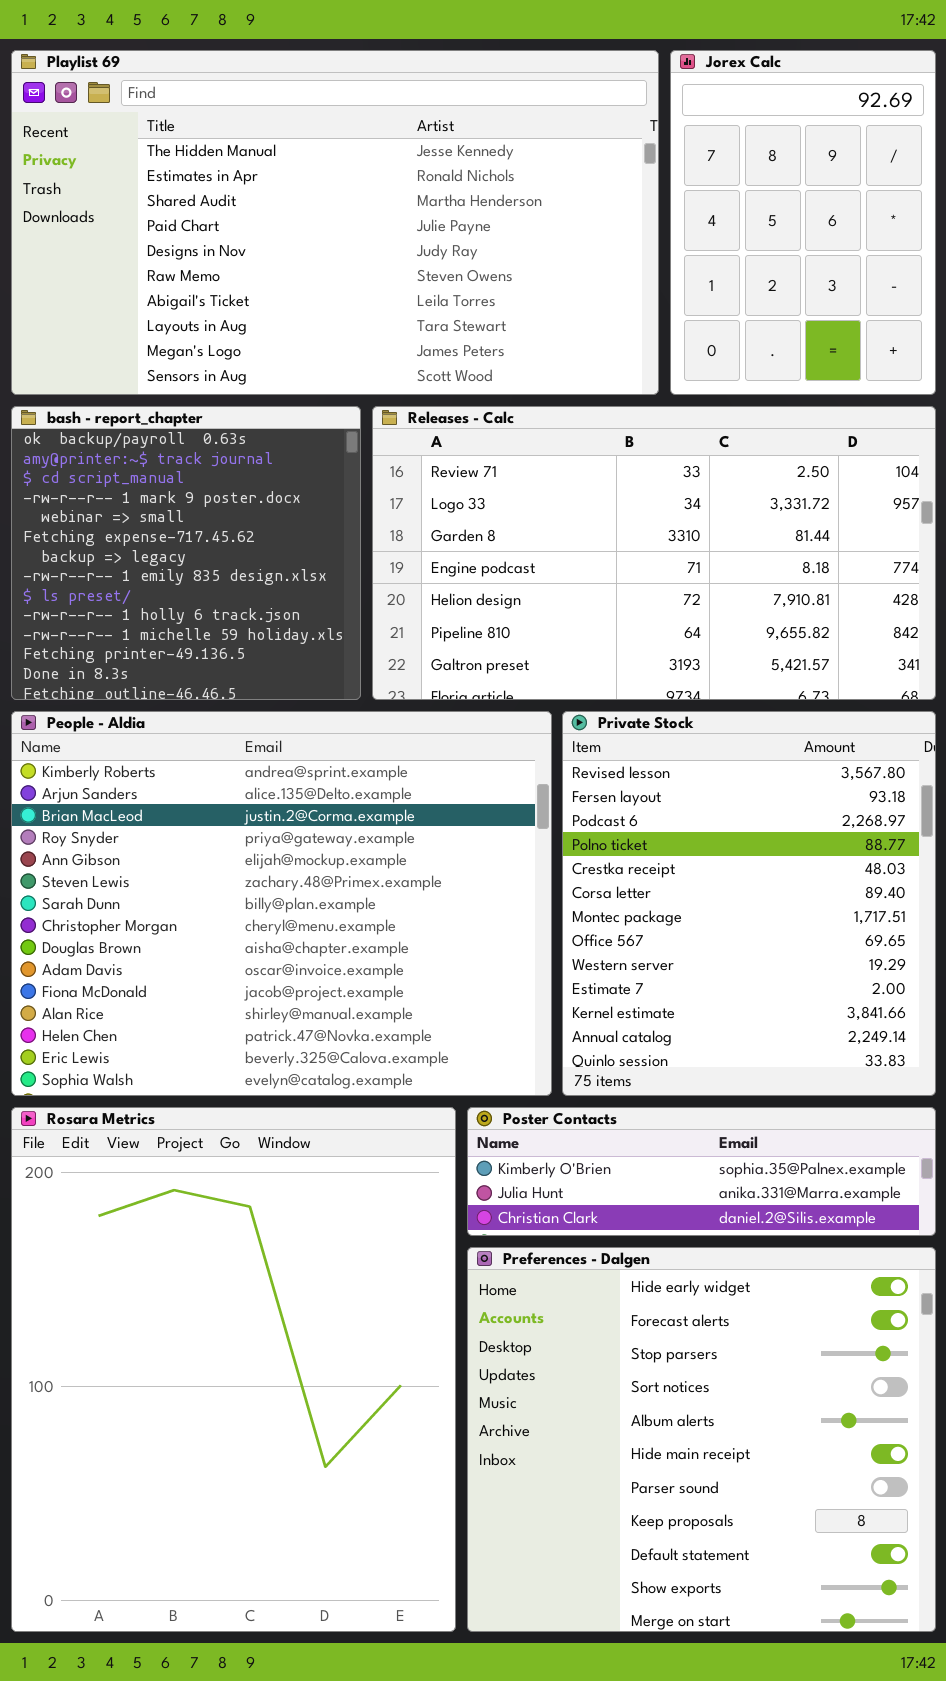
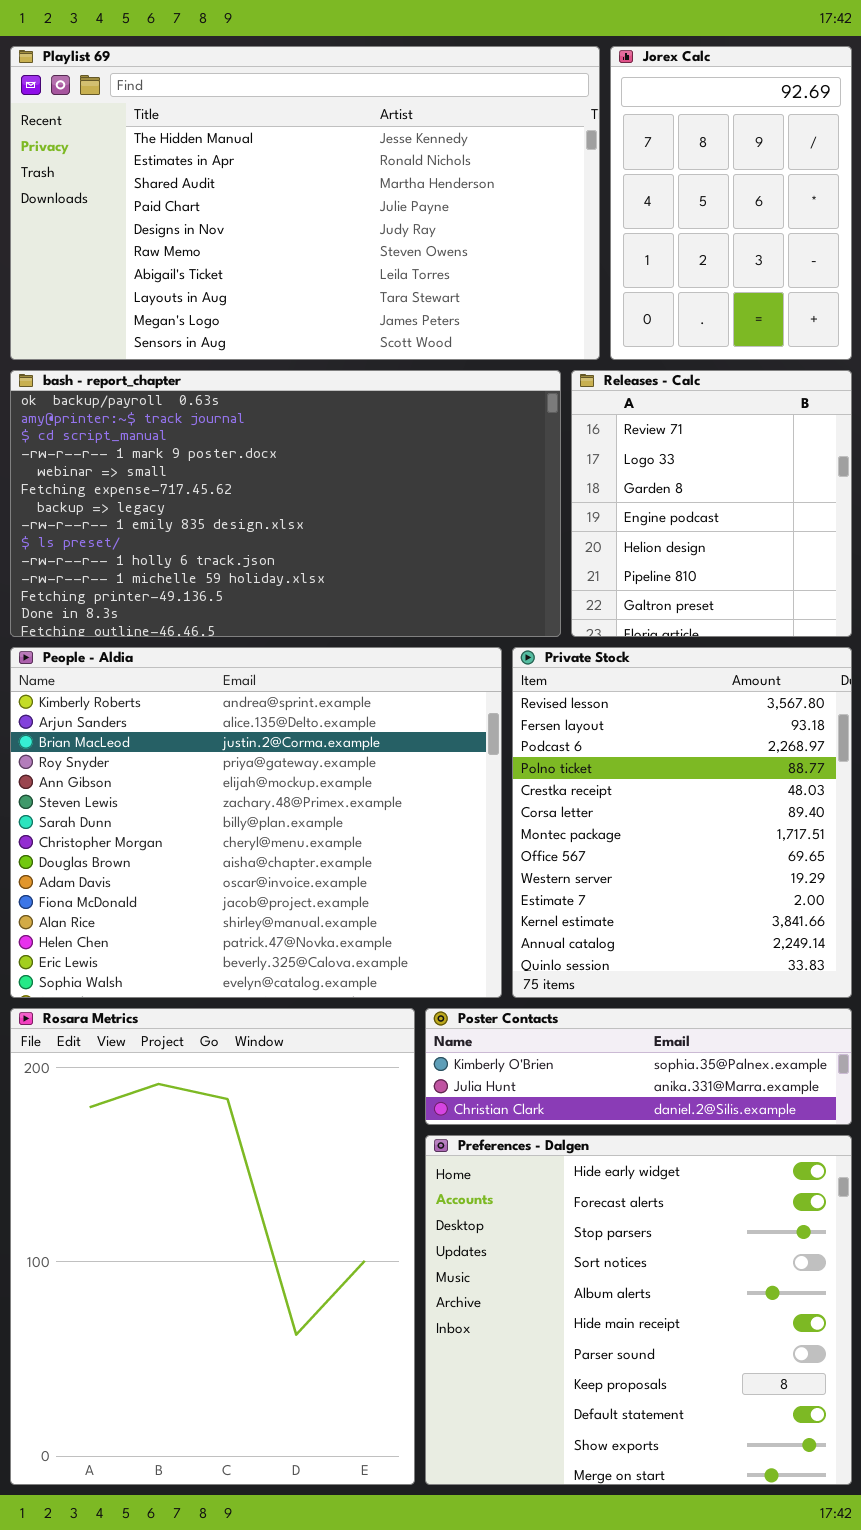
bash - report_chapter: [11,406,361,700] -> [10,370,561,637], resized
Releases - Calc: [372,406,936,700] -> [571,370,852,637], resized

